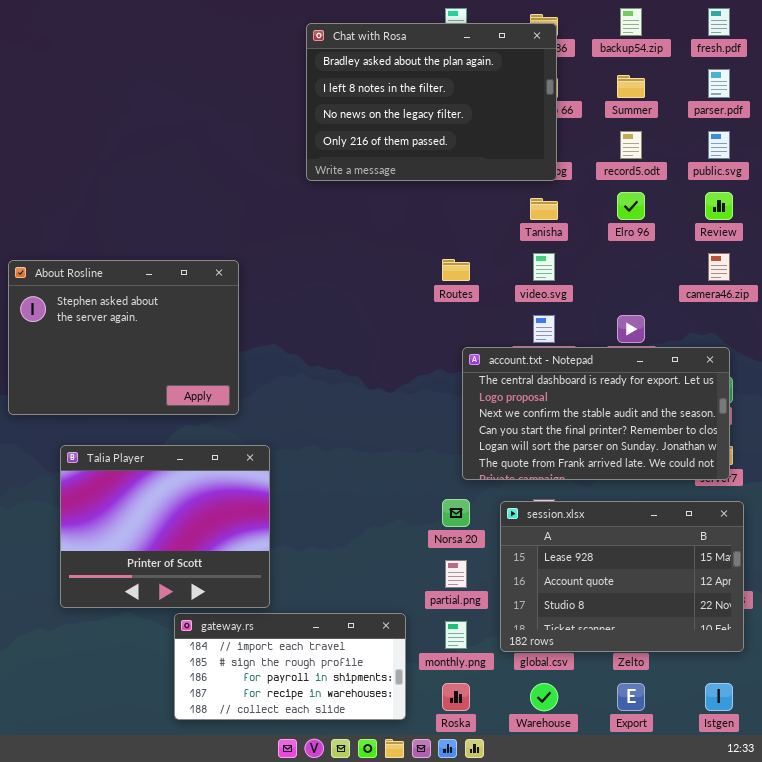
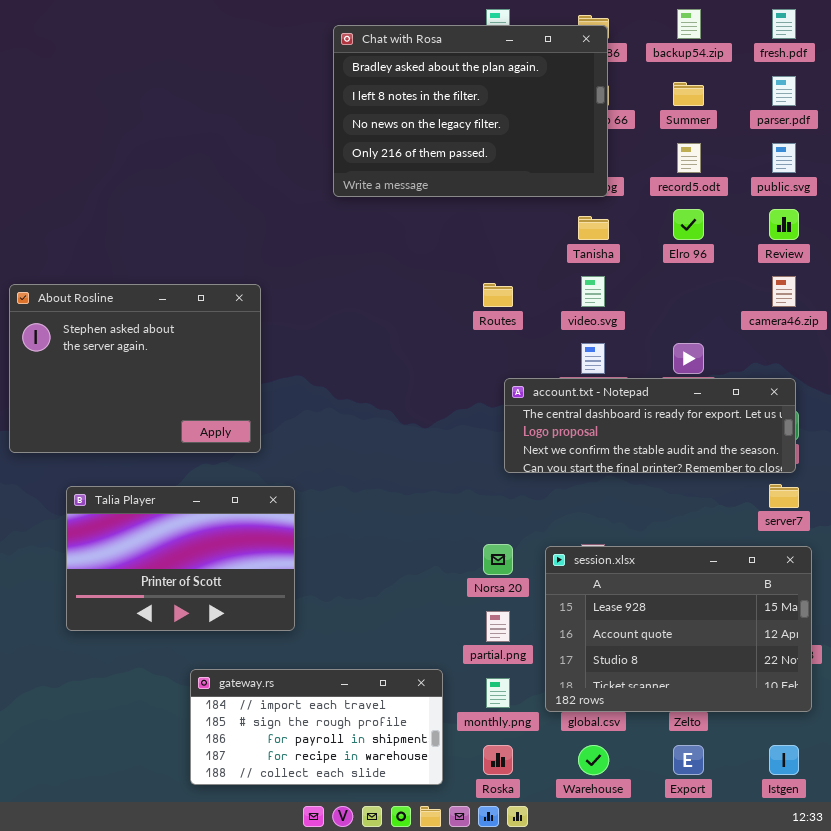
account.txt - Notepad: [462,347,730,480] -> [504,378,796,473], resized
Talia Player: [60,445,270,608] -> [66,486,295,631], resized

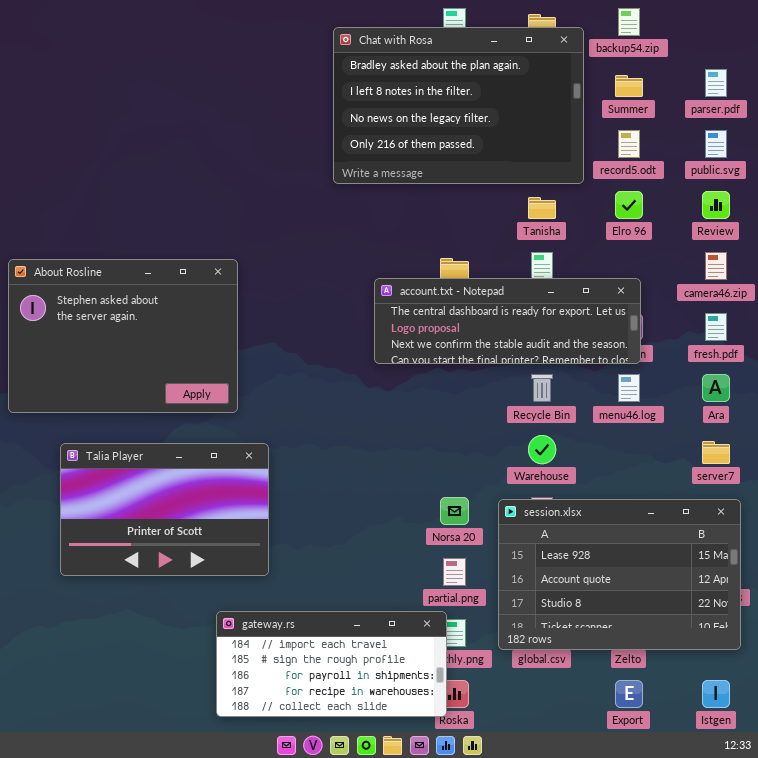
fresh.pdf: [772,9,796,39] -> [705,313,727,341], moved
Chat with Rosa: [333,25,608,197] -> [333,27,584,184], moved
account.txt - Notepad: [504,378,796,473] -> [374,278,641,364], moved
gateway.rs: [190,669,443,785] -> [216,611,447,717], moved
Warehouse: [578,745,609,775] -> [528,435,556,464], moved

